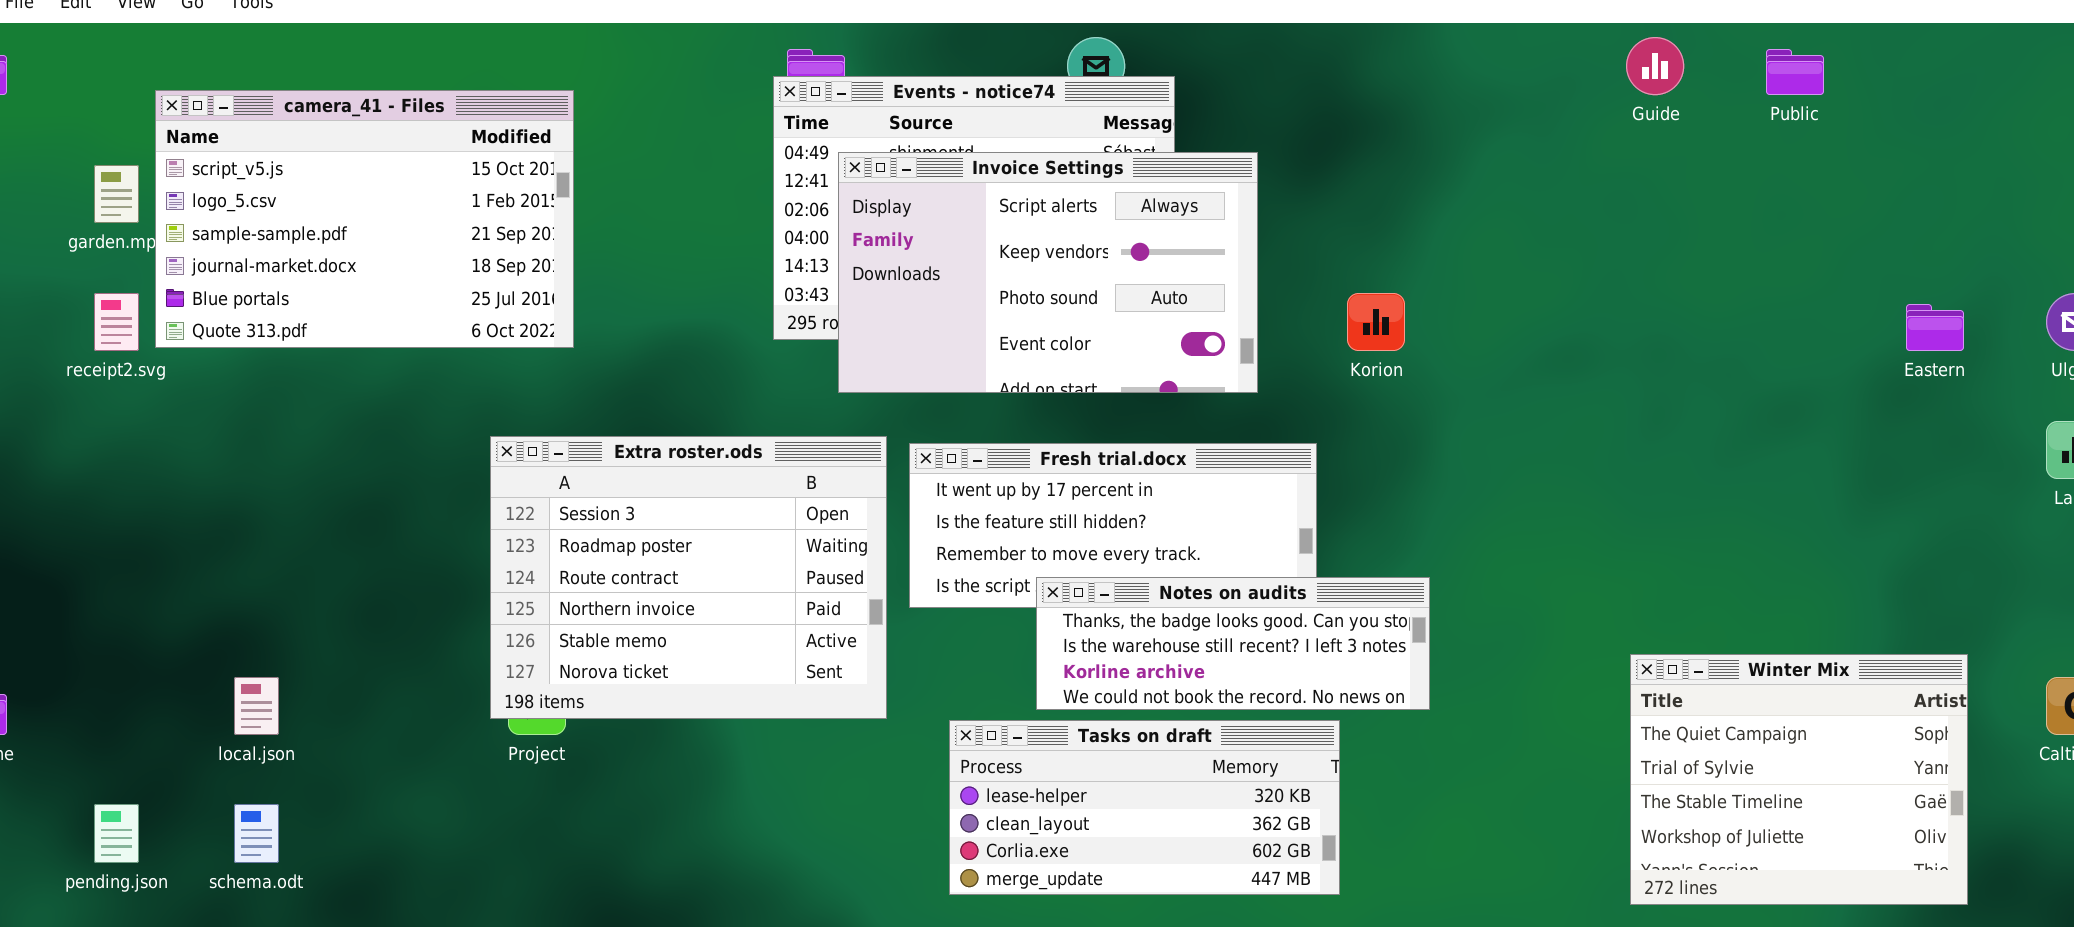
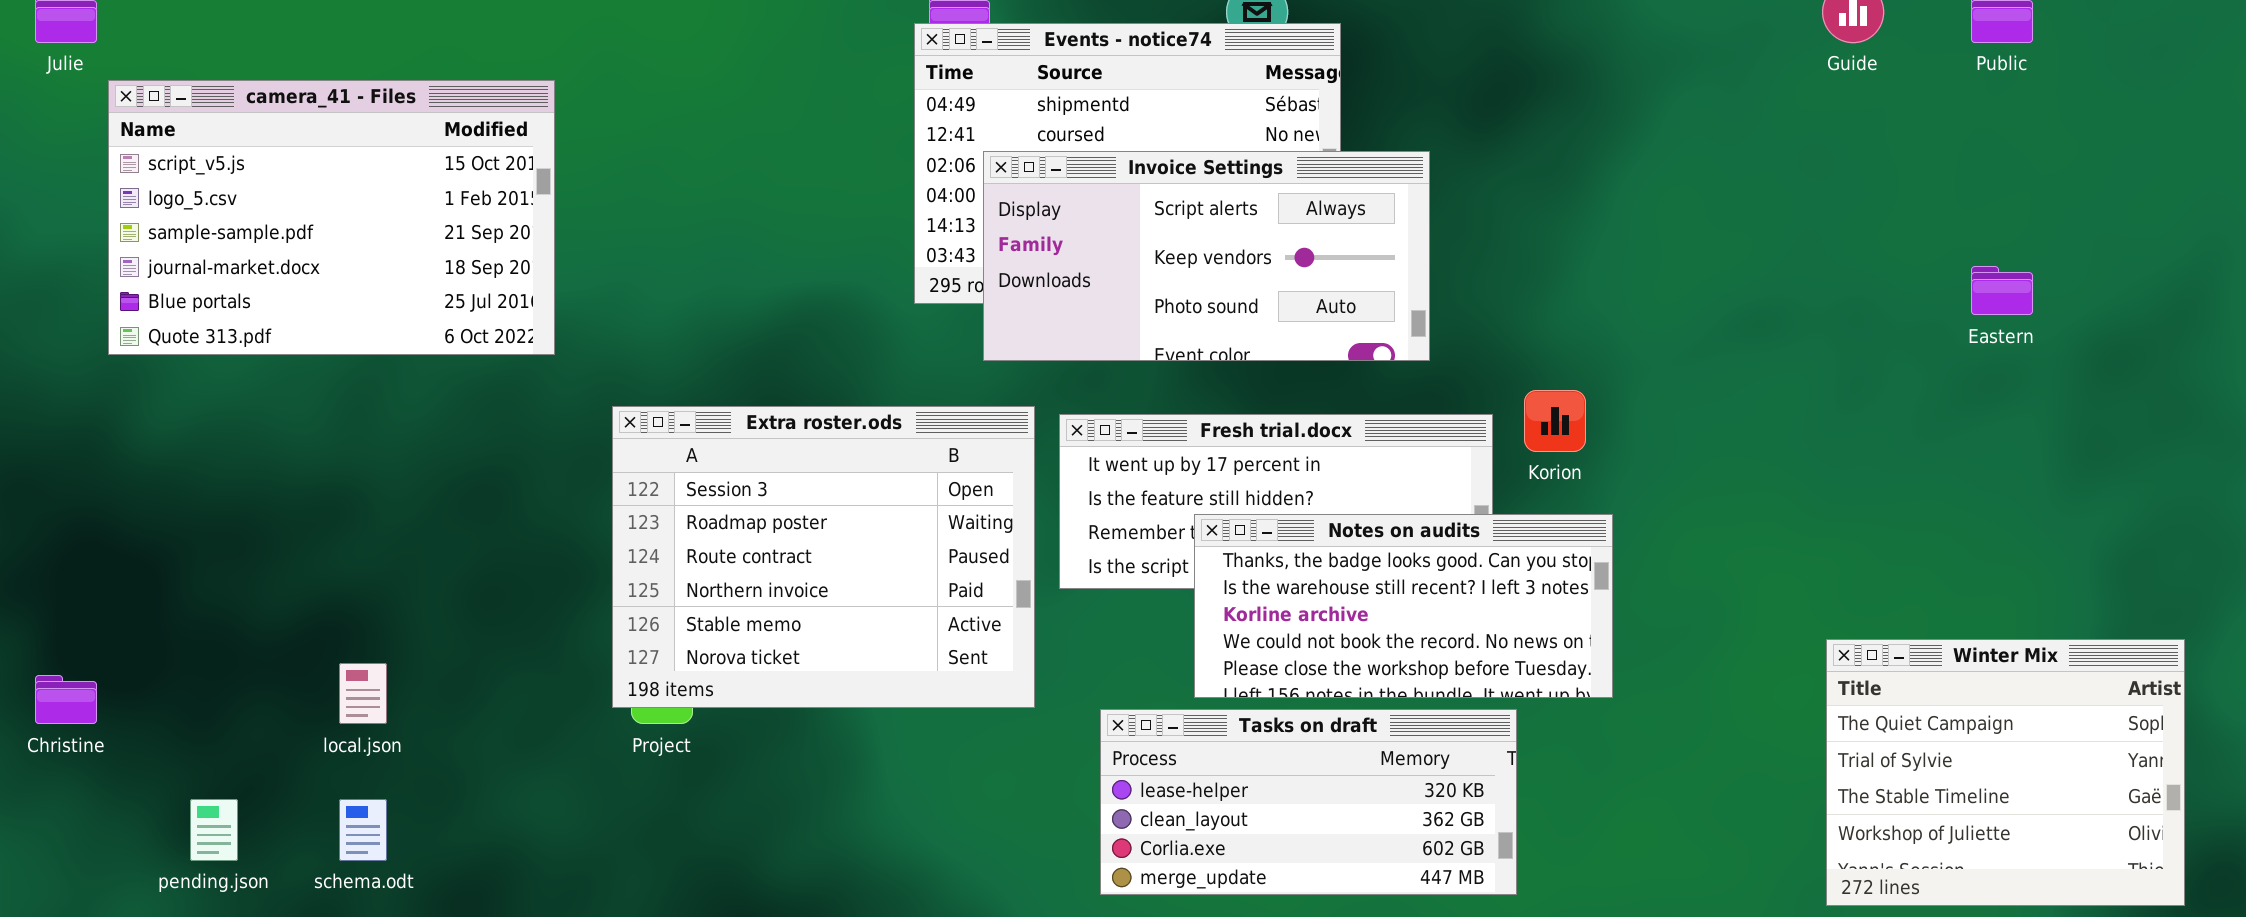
camera_41 - Files: [155,90,574,348] -> [108,80,555,355], moved
Invoice Settings: [838,152,1258,393] -> [983,151,1430,361], resized
Korion: [1347,293,1405,351] -> [1524,390,1586,452], moved
Eastern: [1906,304,1964,351] -> [1971,266,2033,315], moved
Notes on audits: [1036,577,1430,710] -> [1194,514,1613,698], resized

